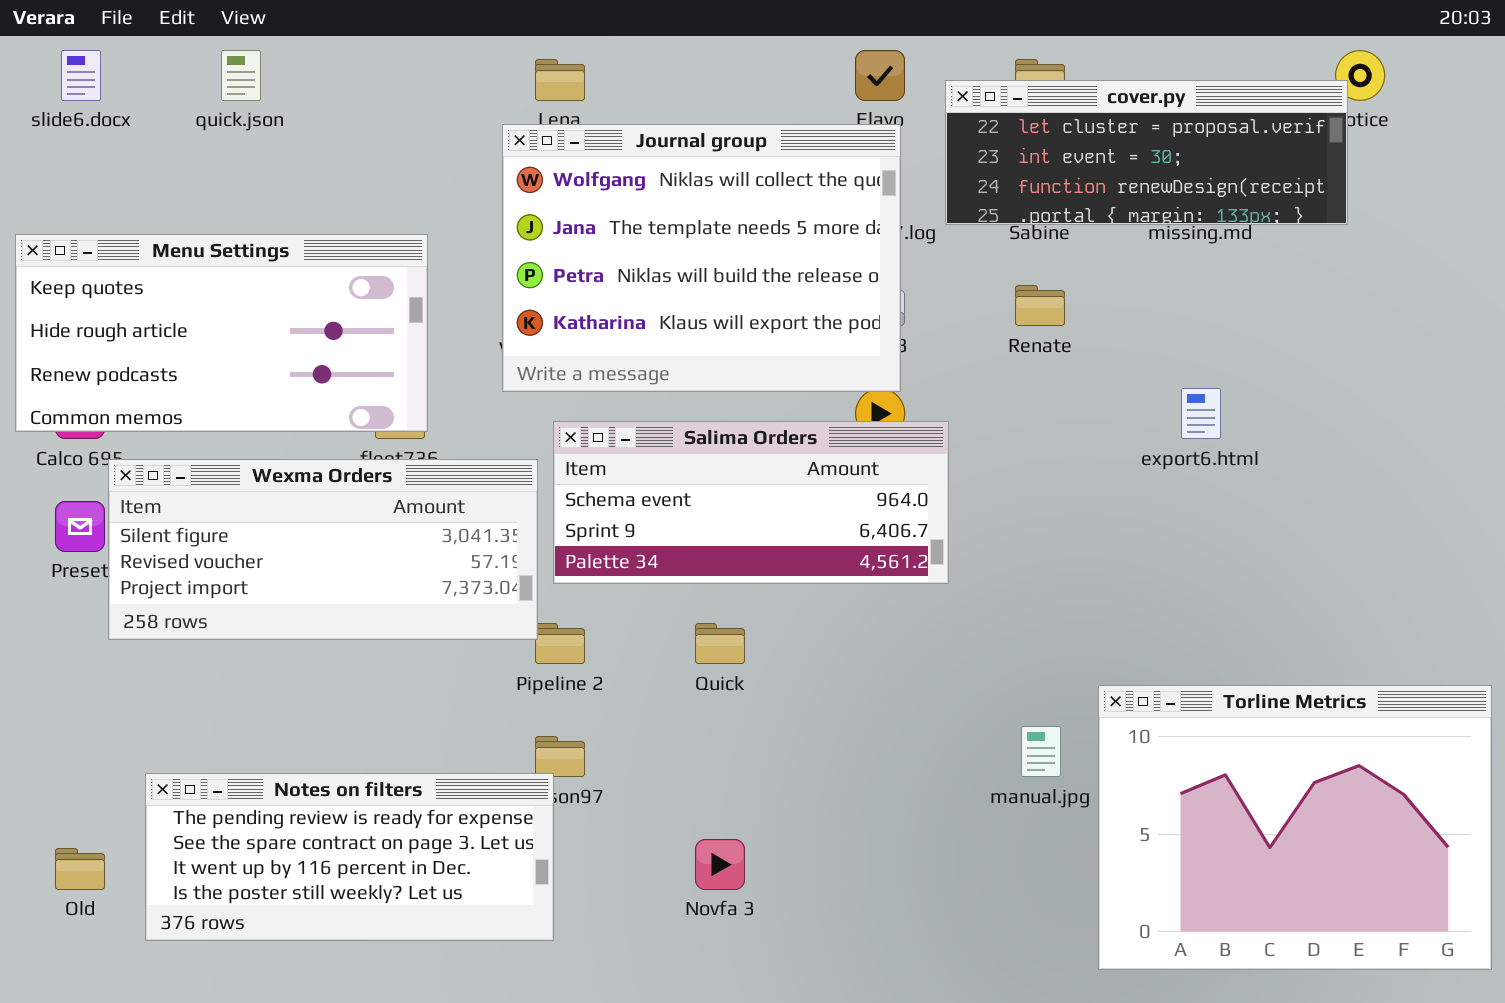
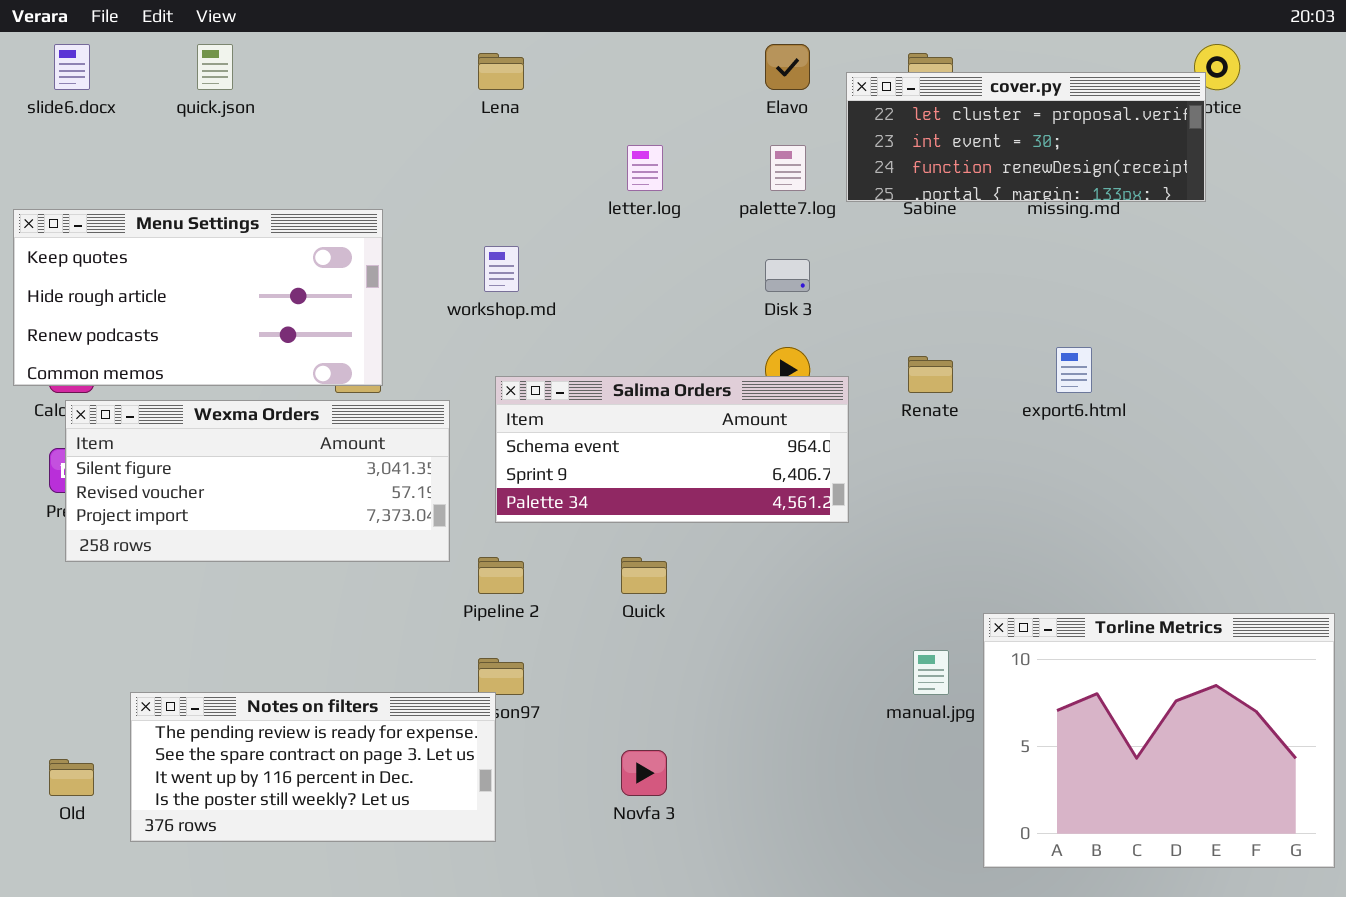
Journal group: [502,124,901,392] -> none, closed
Renate: [1015,285,1065,326] -> [908,356,953,393], moved
Wexma Orders: [108,459,538,640] -> [65,400,450,562], moved

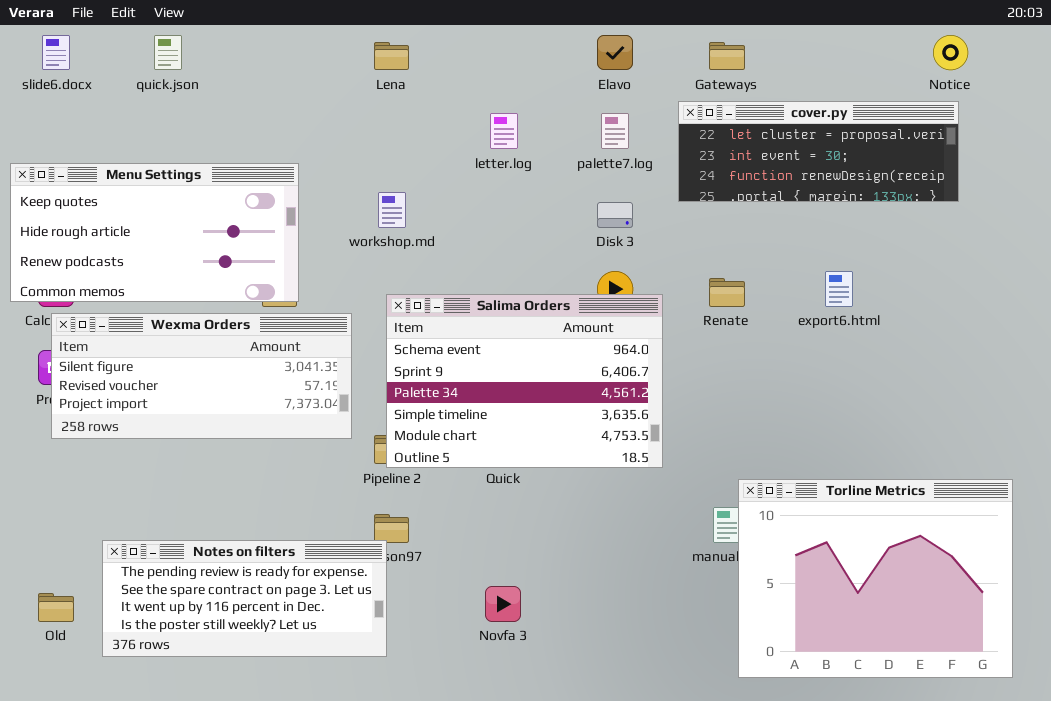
cover.py: [846,72,1206,202] -> [678,101,959,202], moved
Salima Orders: [495,376,849,523] -> [386,294,663,468], resized
Torline Metrics: [983,613,1335,868] -> [738,479,1013,678], moved

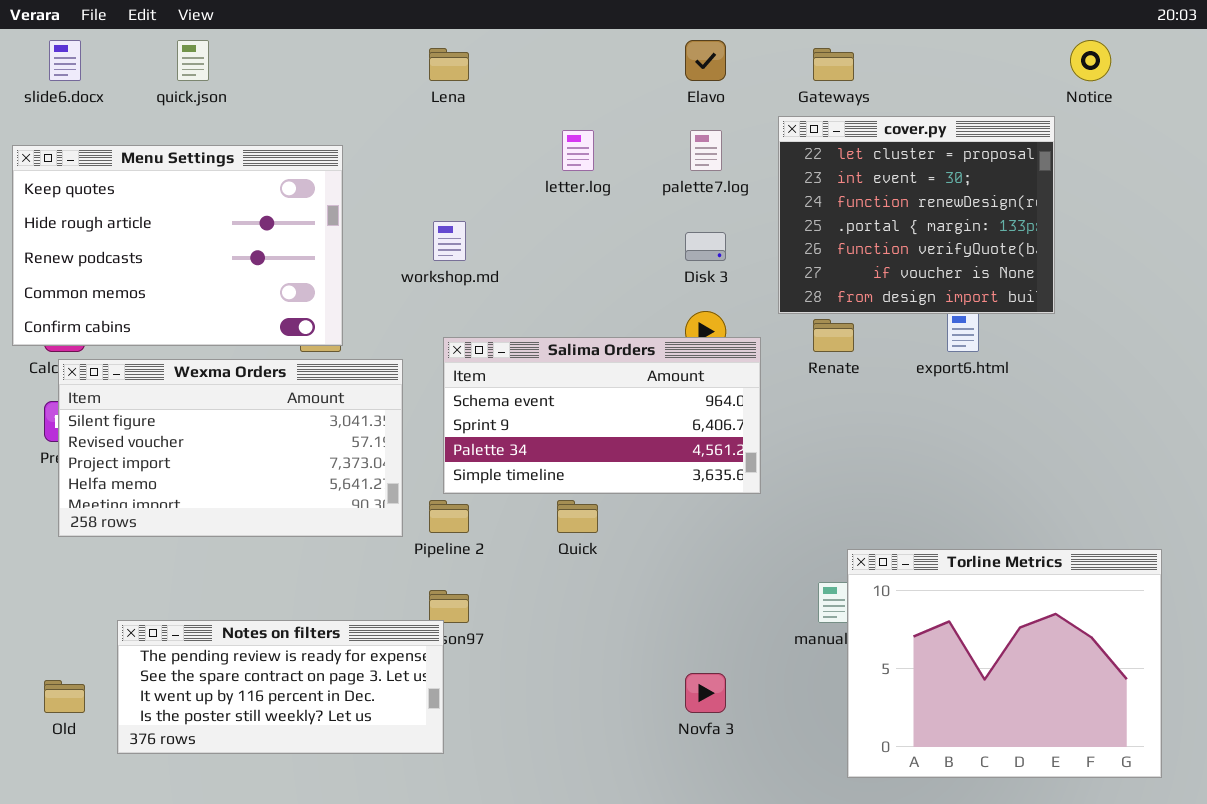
cover.py: [678,101,959,202] -> [778,116,1055,314], resized
Menu Settings: [10,163,299,302] -> [12,145,343,346], resized
Salima Orders: [386,294,663,468] -> [443,337,761,494], resized
Wexma Orders: [51,313,352,439] -> [58,359,403,537], resized
Novfa 3: [485,586,521,622] -> [685,673,726,713], moved

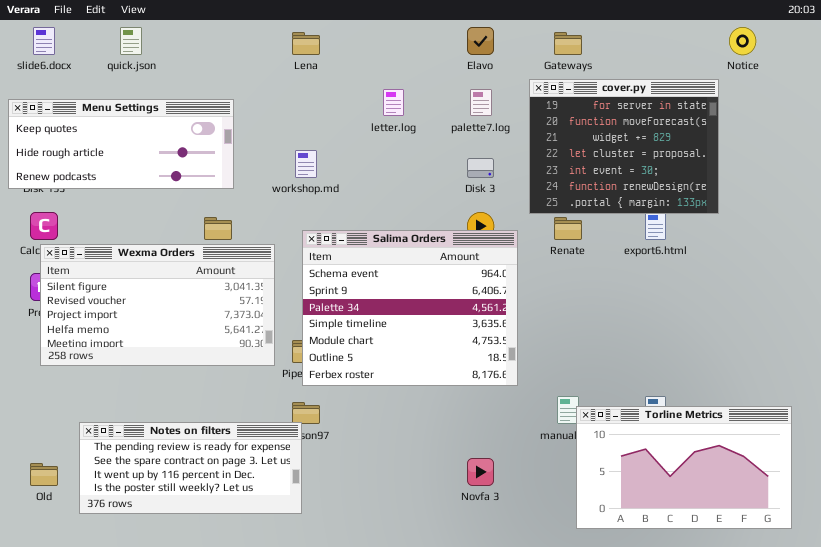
cover.py: [778,116,1055,314] -> [529,79,719,214], scrolled up 3 rows
Menu Settings: [12,145,343,346] -> [8,99,234,189], resized
Salima Orders: [443,337,761,494] -> [302,230,518,386], resized
Torline Metrics: [847,549,1162,778] -> [576,406,792,529], resized

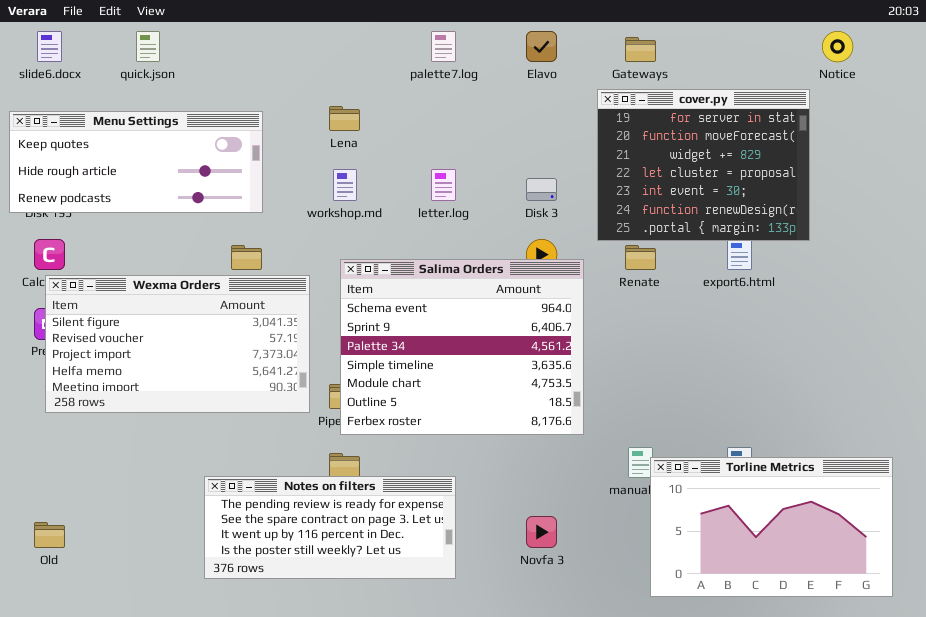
Lena: [292,32,320,55] -> [329,106,360,131], moved
letter.log: [383,89,404,116] -> [431,169,456,201], moved
palette7.log: [470,89,492,116] -> [431,31,456,62], moved
Notes on filters: [79,422,302,514] -> [204,476,456,579], moved

